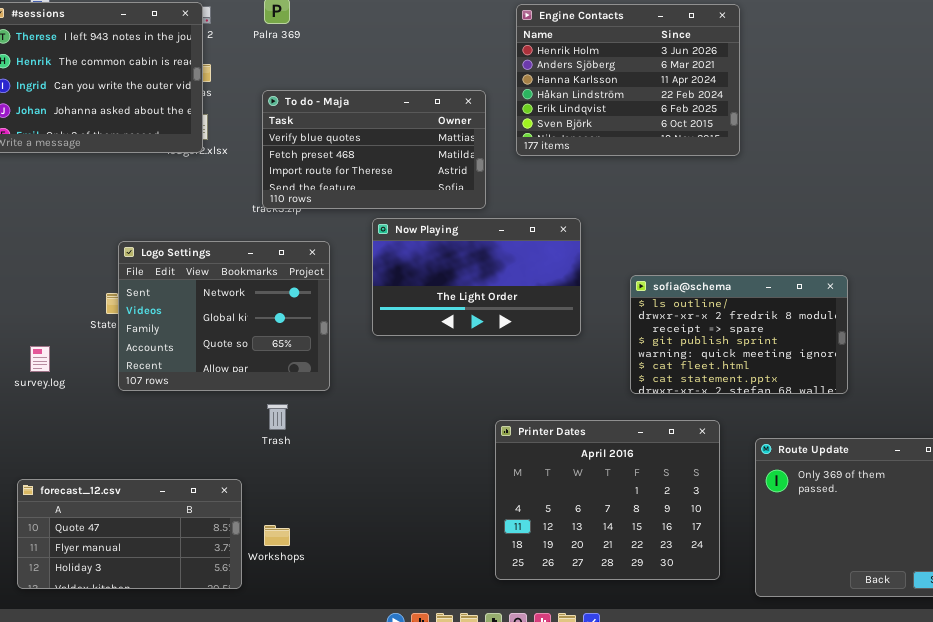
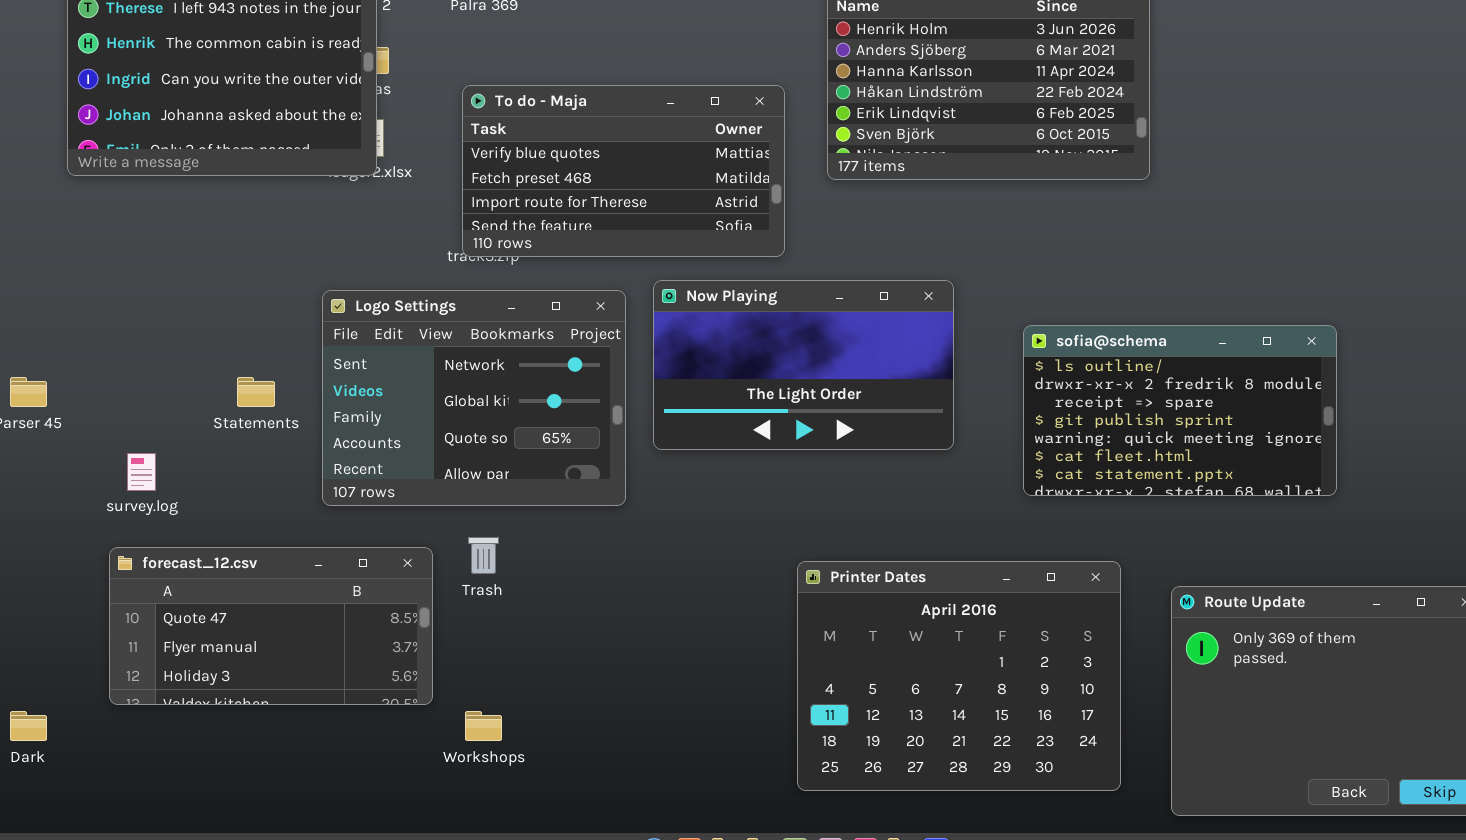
Now Playing: [372,218,581,336] -> [653,280,954,450], moved
Logo Settings: [118,241,330,391] -> [322,290,626,506], moved
sofia@schema: [630,275,848,394] -> [1023,325,1337,496], moved
forecast_12.csv: [17,479,242,589] -> [109,547,433,705], moved

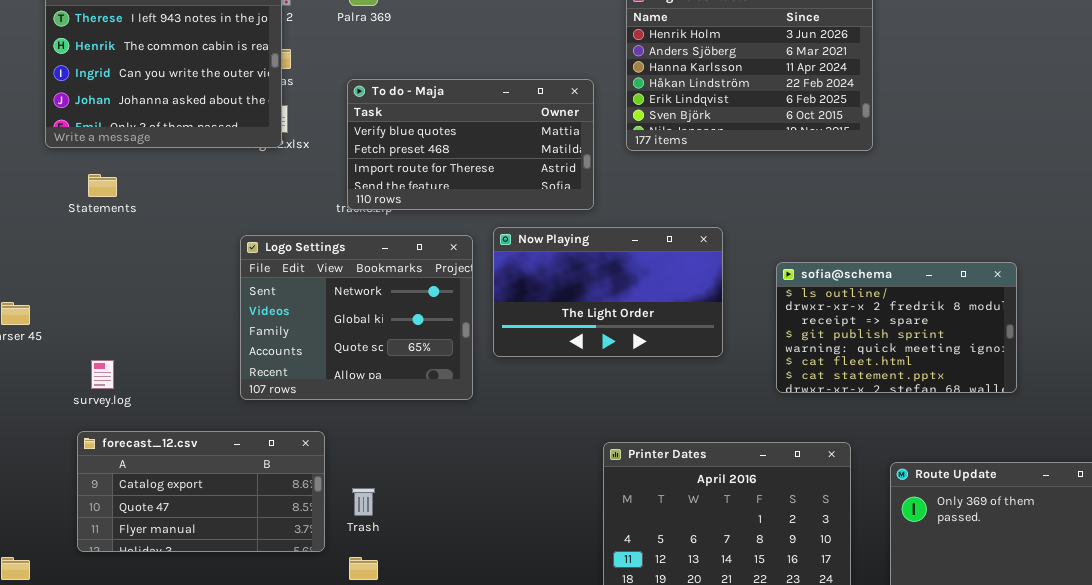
Statements: [237,377,275,407] -> [88,174,117,197], moved
Trash: [468,537,499,574] -> [352,488,375,516], moved
forecast_12.csv: [109,547,433,705] -> [77,431,325,552], scrolled up 1 row

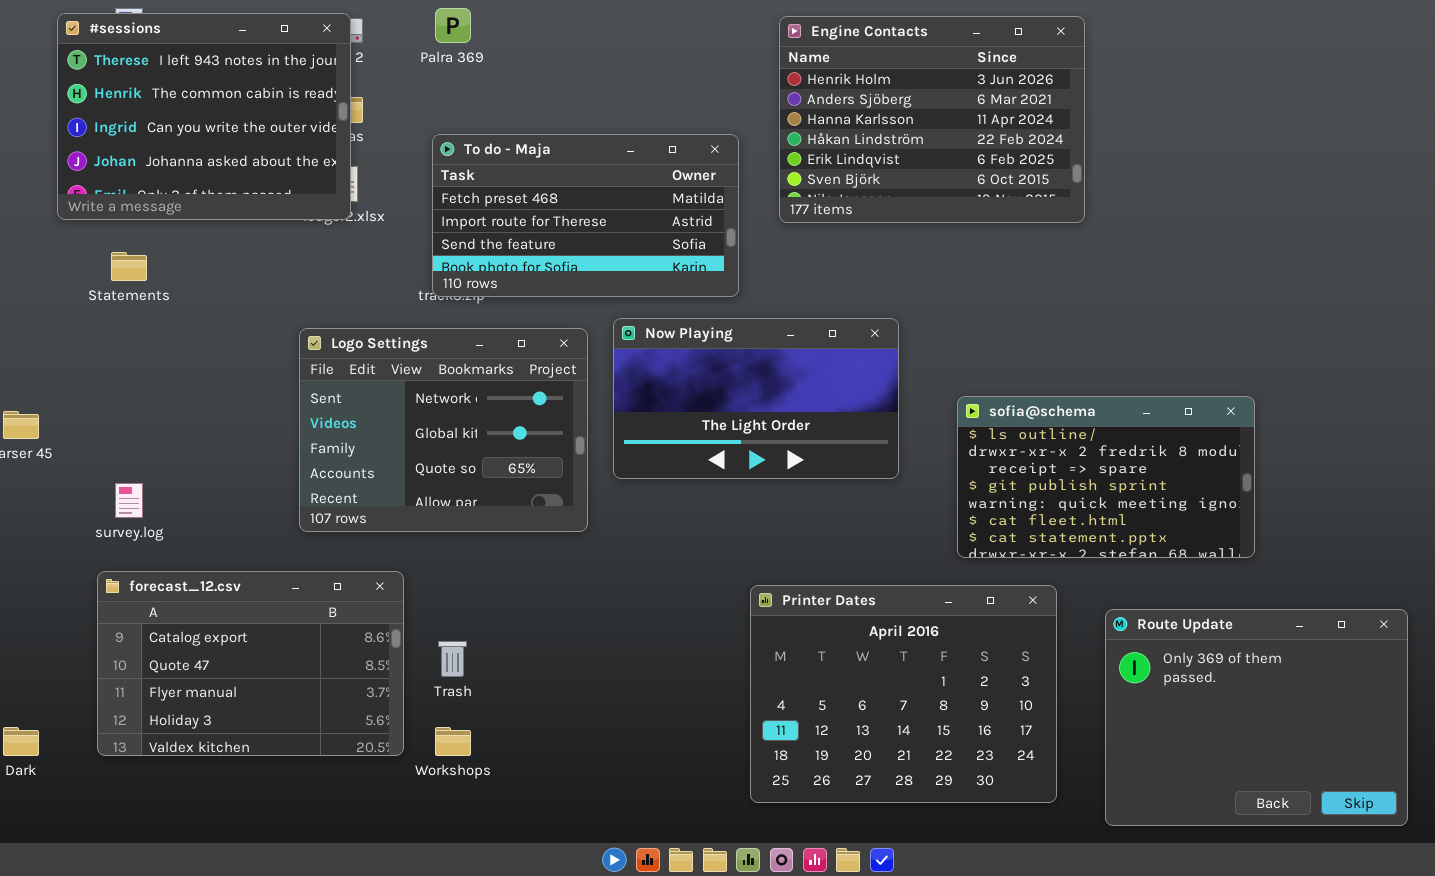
To do - Maja: [347,79,594,210] -> [432,134,739,297], scrolled down 1 row
sofia@schema: [776,262,1017,393] -> [957,396,1255,558], moved
forecast_12.csv: [77,431,325,552] -> [97,571,404,756], resized

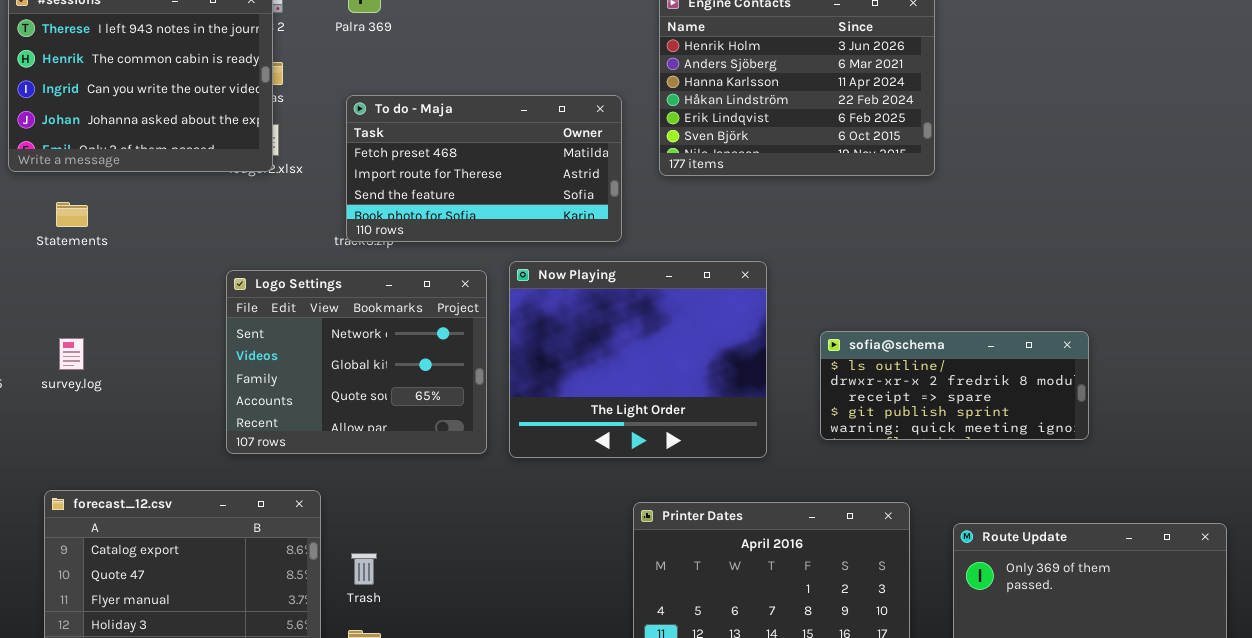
Now Playing: [613,318,899,479] -> [509,261,767,458], resized
sofia@schema: [957,396,1255,558] -> [820,331,1089,440], resized
survey.log: [115,483,143,518] -> [59,338,84,370], moved

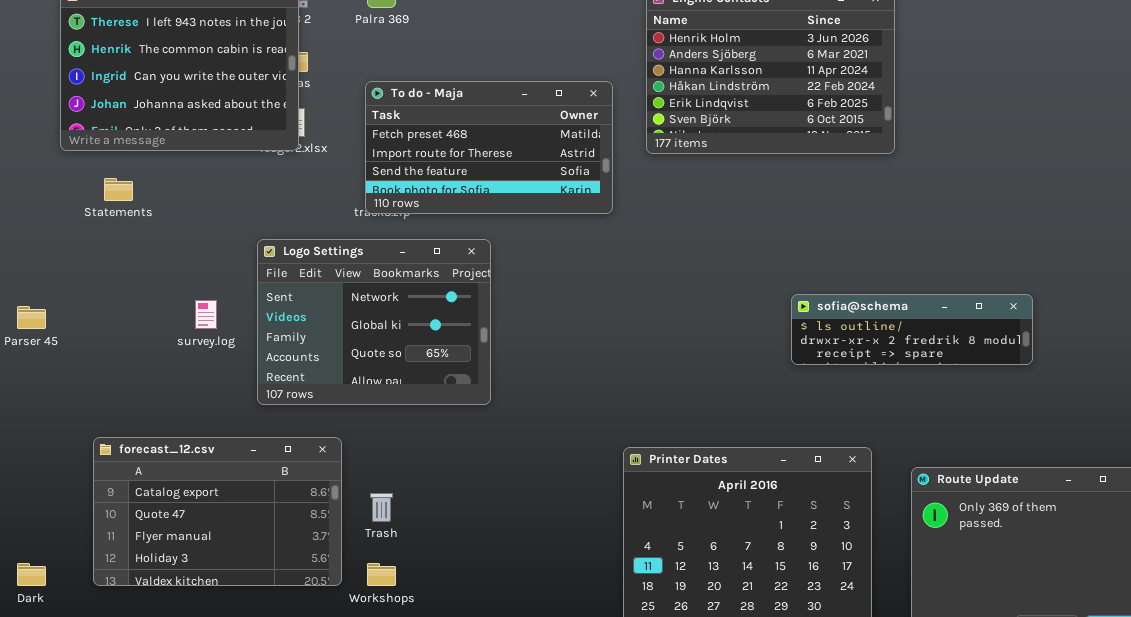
Now Playing: [509,261,767,458] -> none, closed
sofia@schema: [820,331,1089,440] -> [791,294,1033,365], resized
survey.log: [59,338,84,370] -> [195,300,217,329], moved

